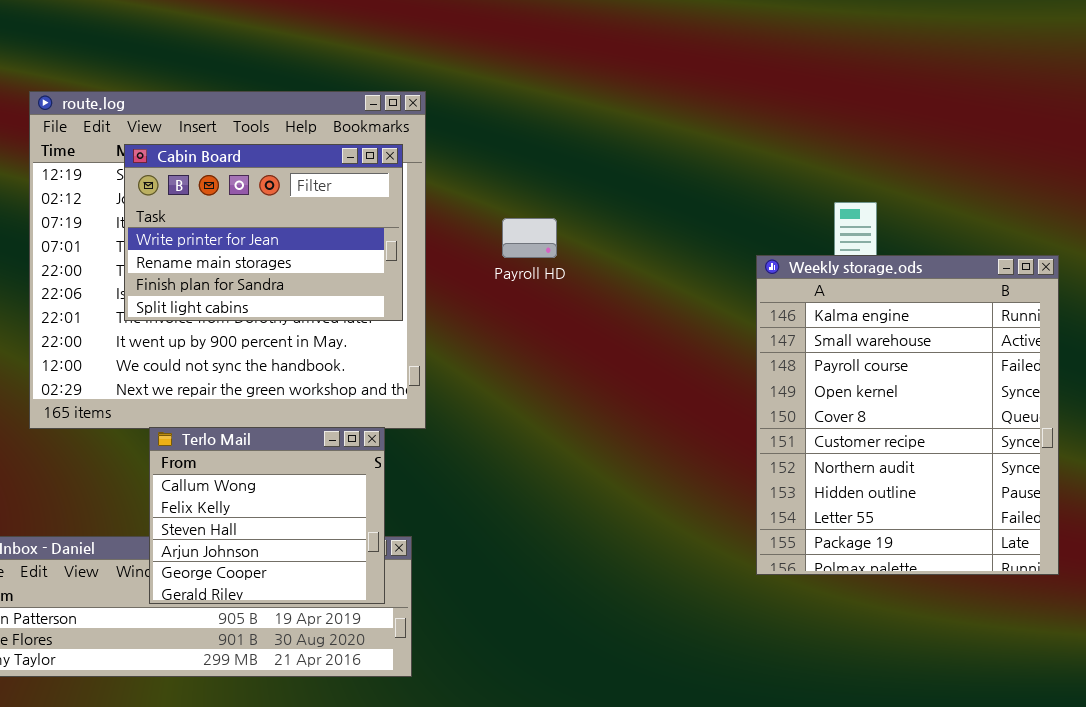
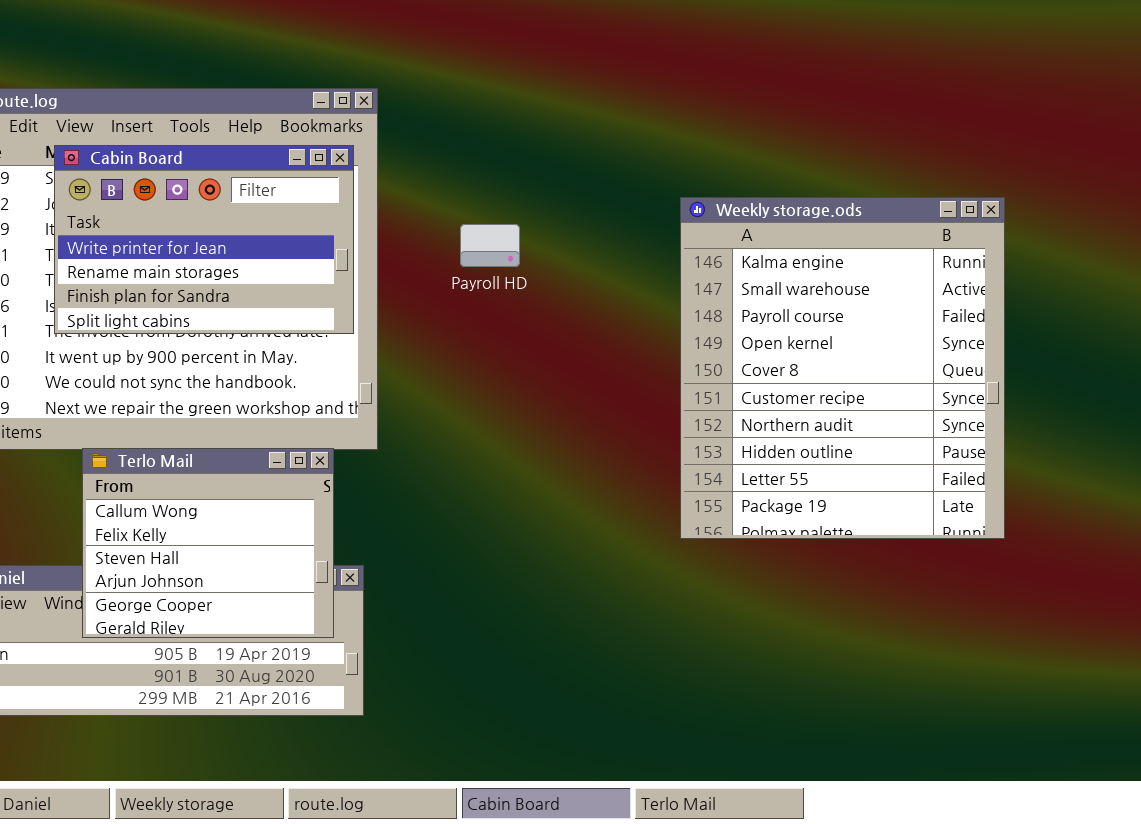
Weekly storage.ods: [756,255,1059,575] -> [680,197,1005,539], moved

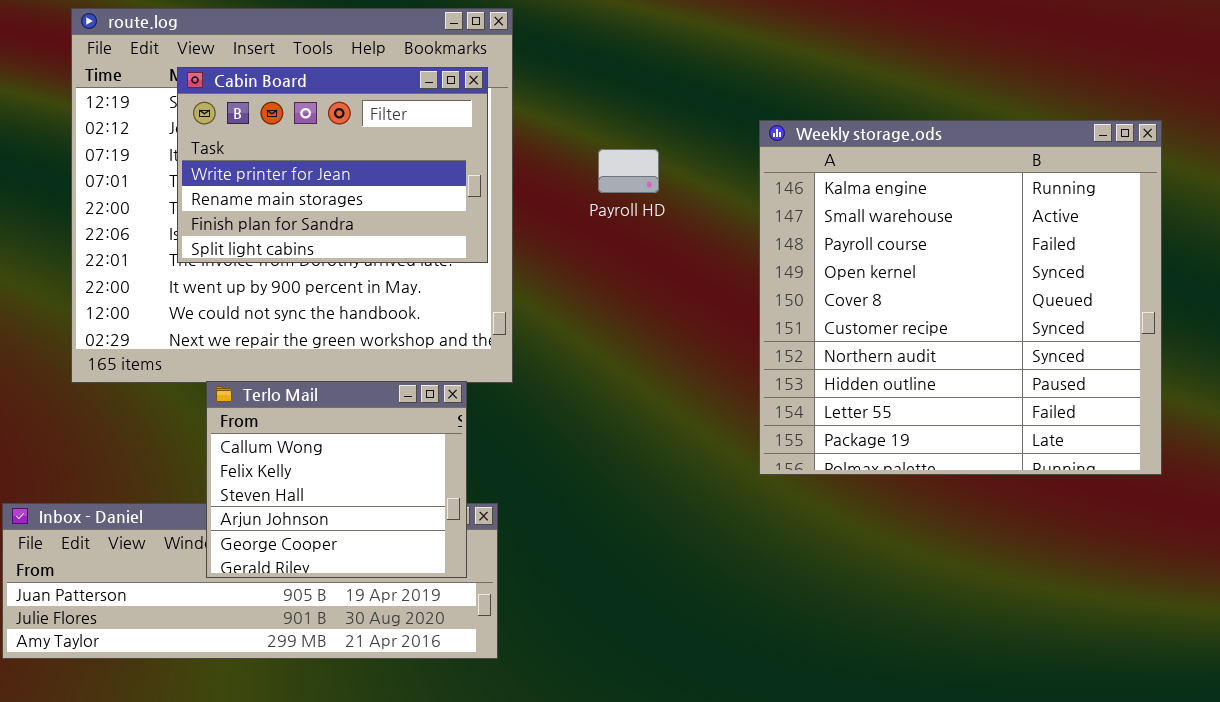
Weekly storage.ods: [680,197,1005,539] -> [759,120,1162,475], resized

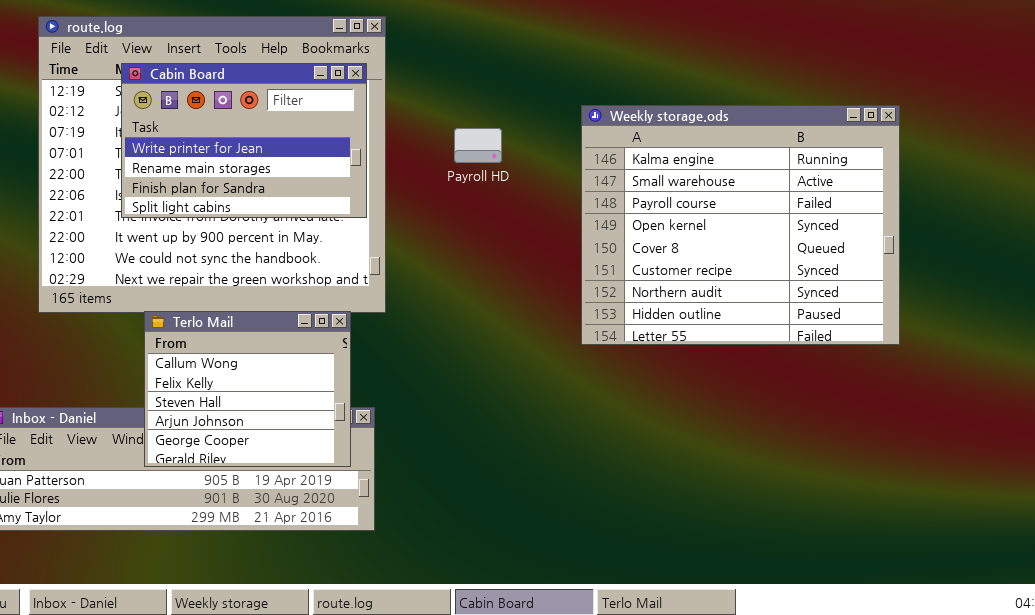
Weekly storage.ods: [759,120,1162,475] -> [581,105,900,345], resized

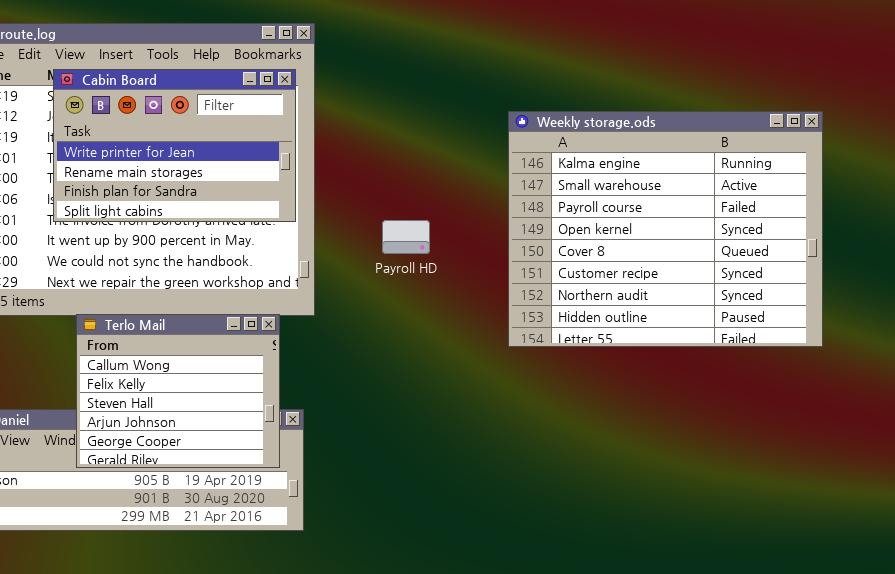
Payroll HD: [454,128,502,163] -> [382,220,430,254], moved

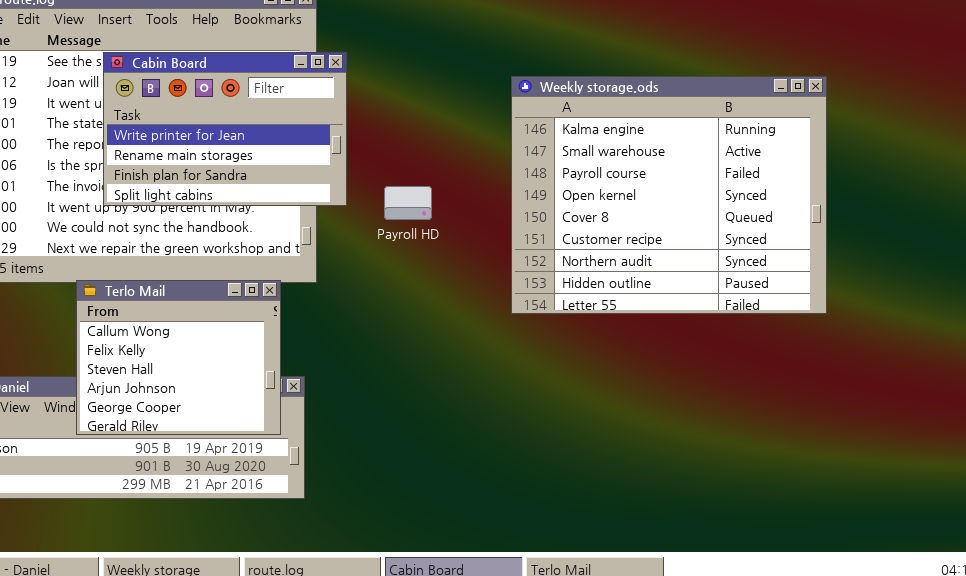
Cabin Board: [53,69,296,222] -> [103,52,347,206], moved

